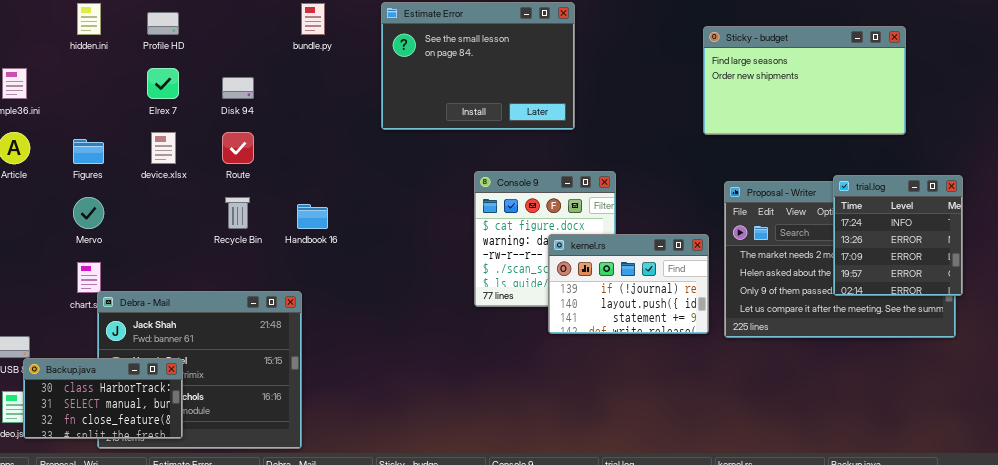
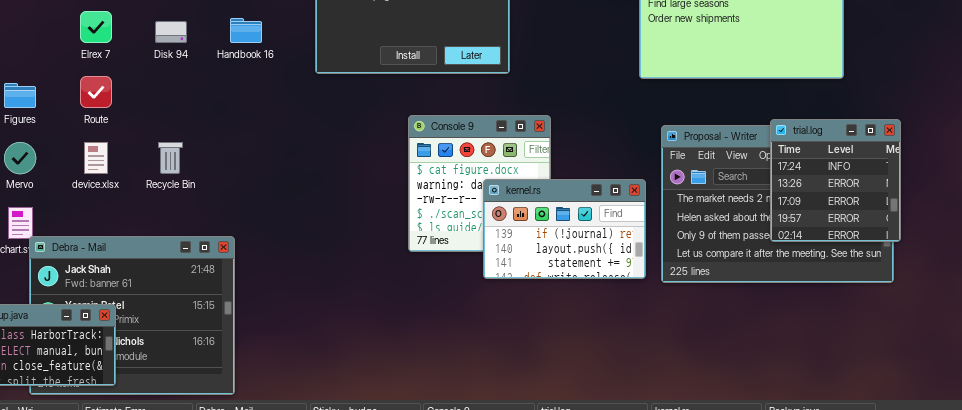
device.xlsx: [151,132,176,164] -> [84,142,108,174], moved
Route: [222,132,254,164] -> [80,76,112,108], moved
Handbook 16: [297,204,328,229] -> [230,18,262,43], moved

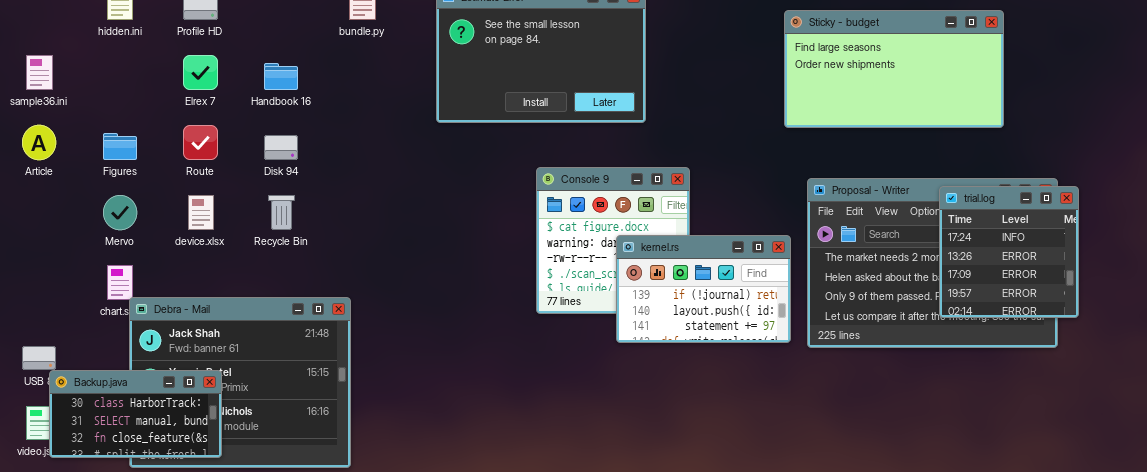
Handbook 16: [230,18,262,43] -> [264,63,298,90], moved
Disk 94: [155,21,187,43] -> [264,135,298,160], moved
trial.log: [770,119,901,242] -> [939,186,1079,318], moved

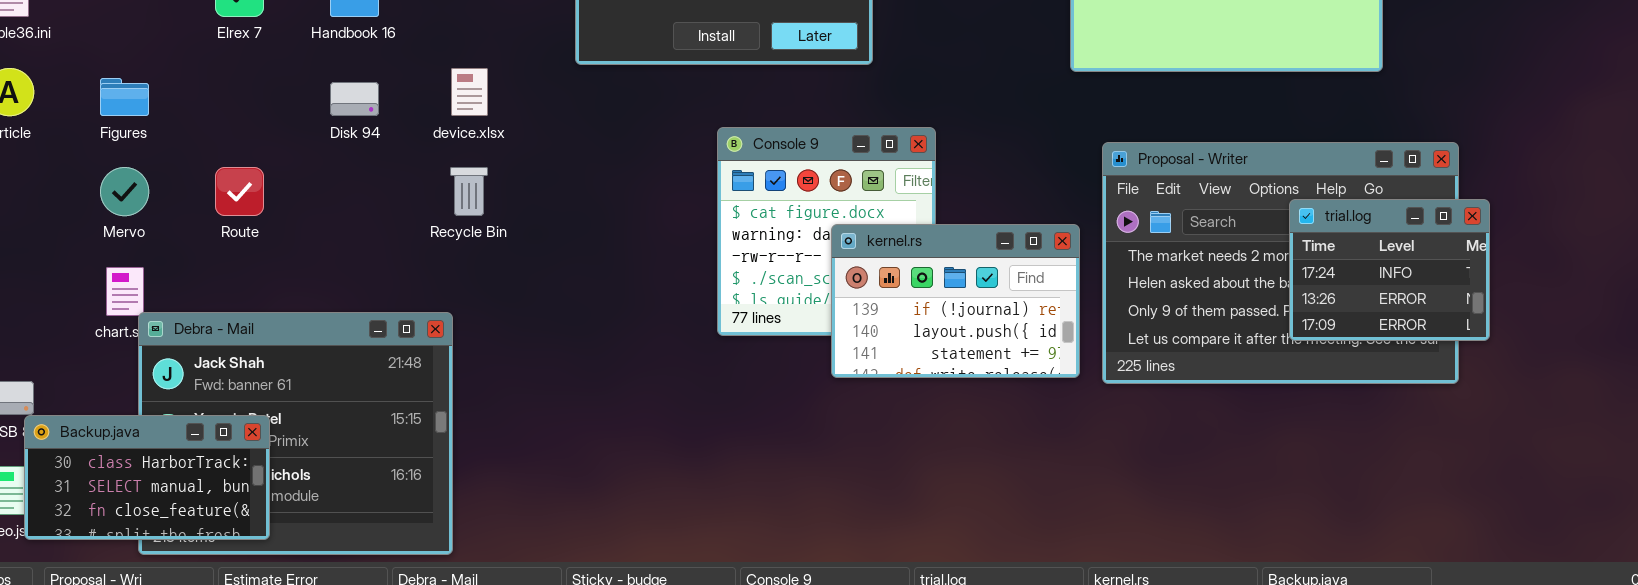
Route: [183,125,218,160] -> [215,167,264,216], moved
trial.log: [939,186,1079,318] -> [1289,199,1490,341], resized
device.xlsx: [188,195,214,230] -> [451,68,488,116], moved
Recycle Bin: [268,195,295,230] -> [450,167,488,216], moved

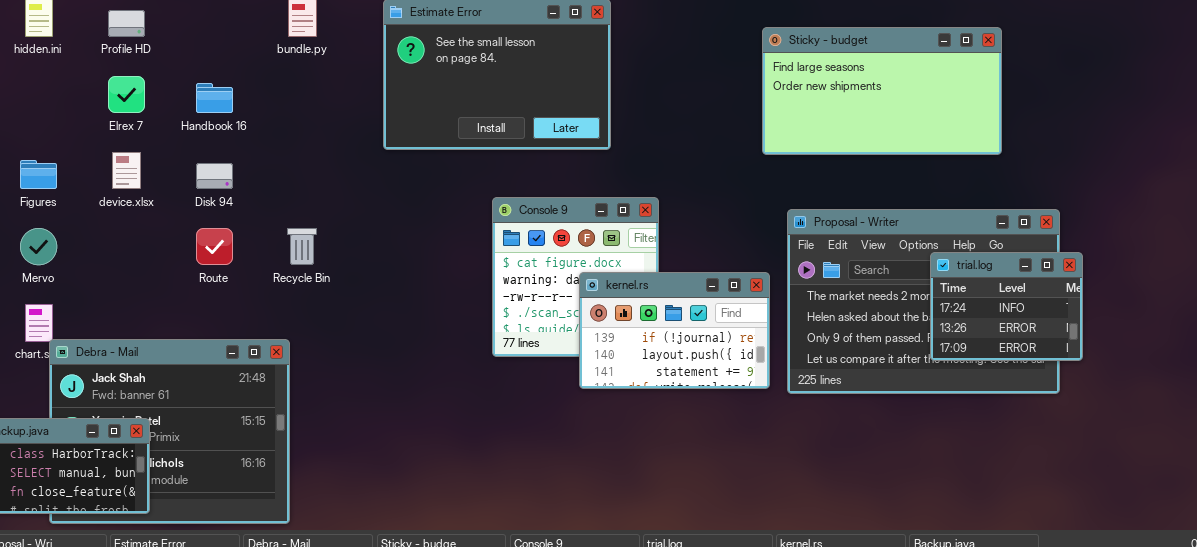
device.xlsx: [451,68,488,116] -> [112,152,141,189], moved
Route: [215,167,264,216] -> [196,228,233,265], moved

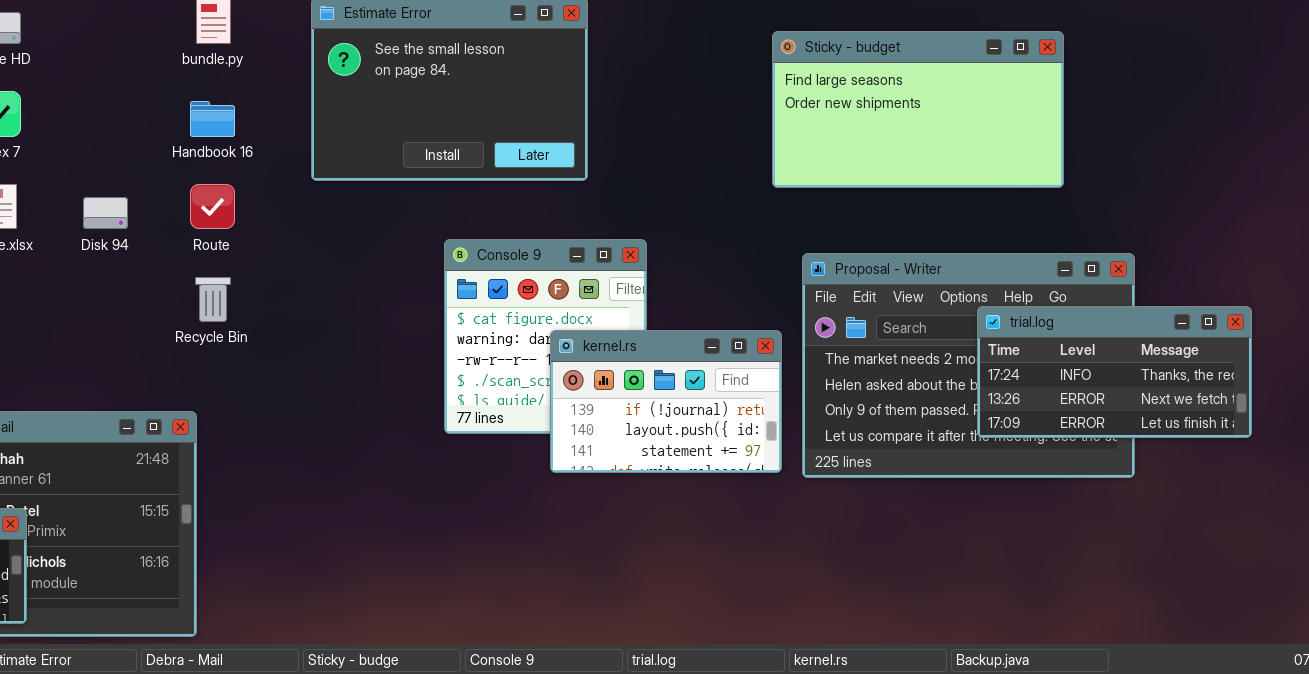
Handbook 16: [196,83,233,113] -> [190,101,235,137], moved
Route: [196,228,233,265] -> [190,184,235,229], moved
trial.log: [930,252,1083,361] -> [977,306,1252,438], resized

